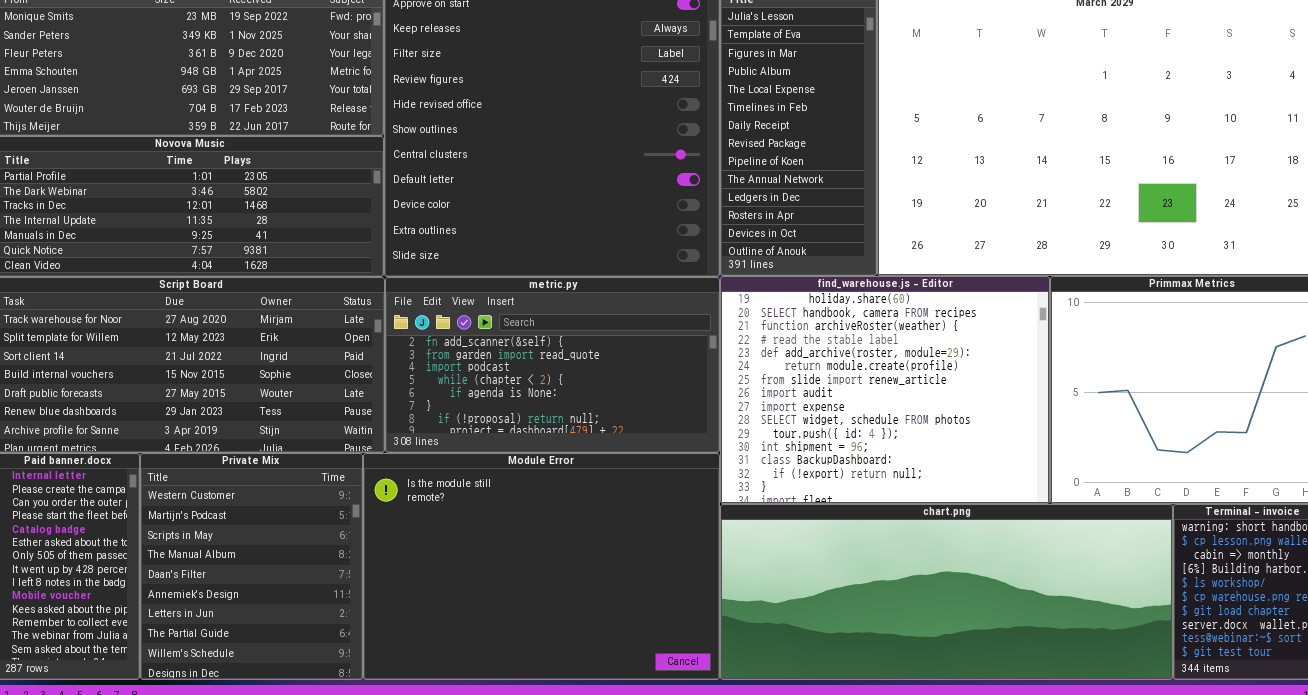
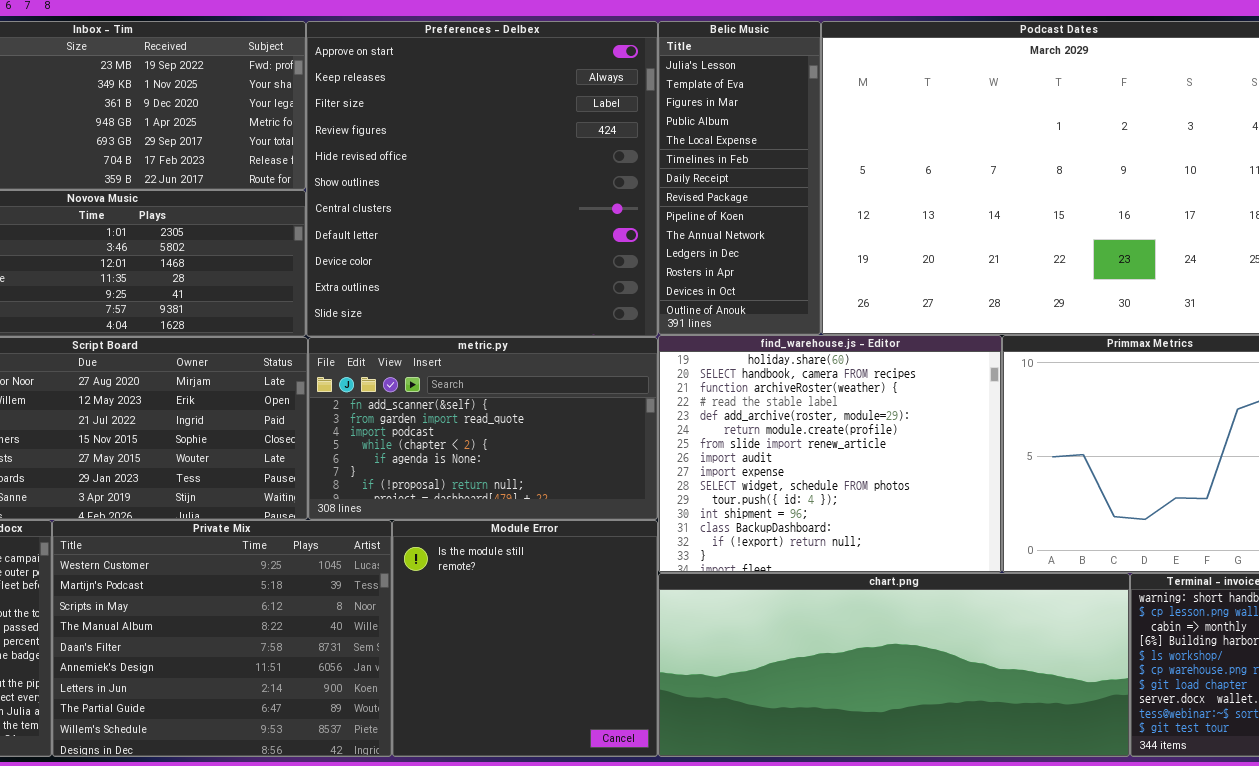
Private Mix: [140,453,363,680] -> [52,520,392,757], resized
Module Error: [363,453,720,680] -> [392,520,658,757], resized

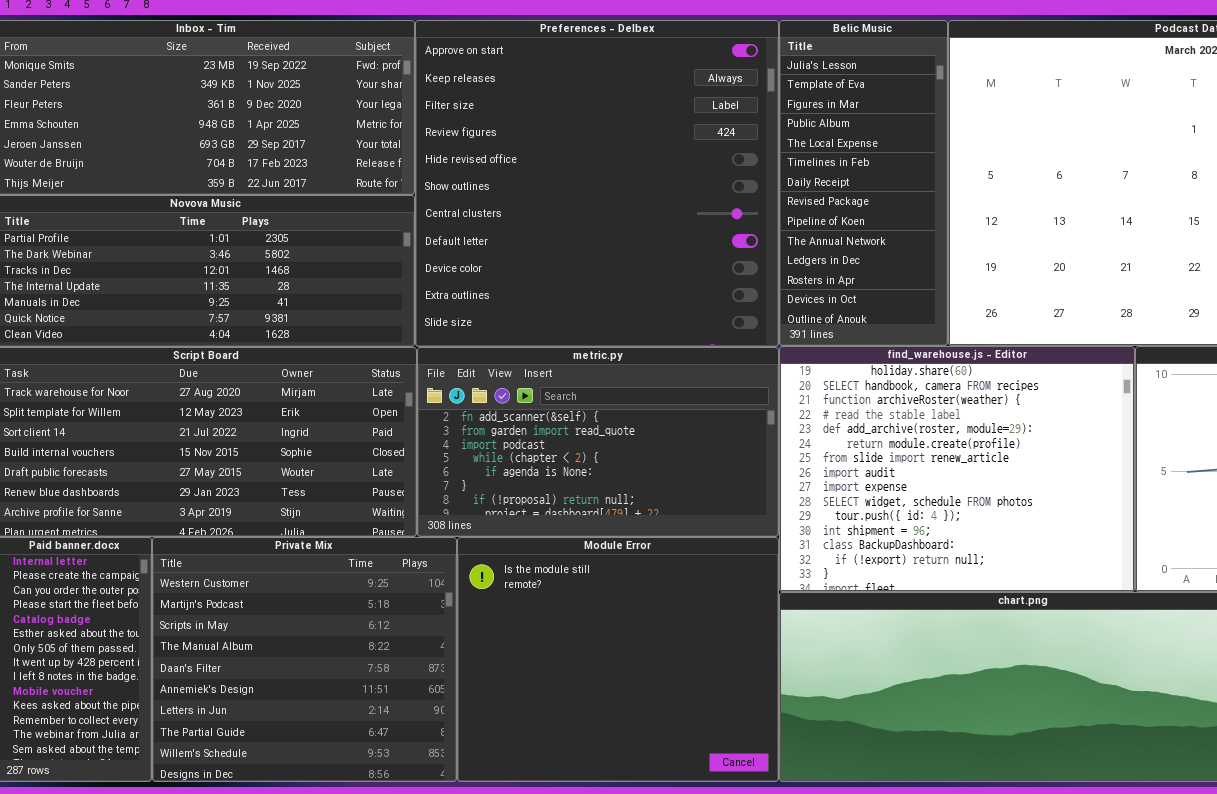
Private Mix: [52,520,392,757] -> [152,537,457,782], resized
Module Error: [392,520,658,757] -> [457,537,779,782], resized

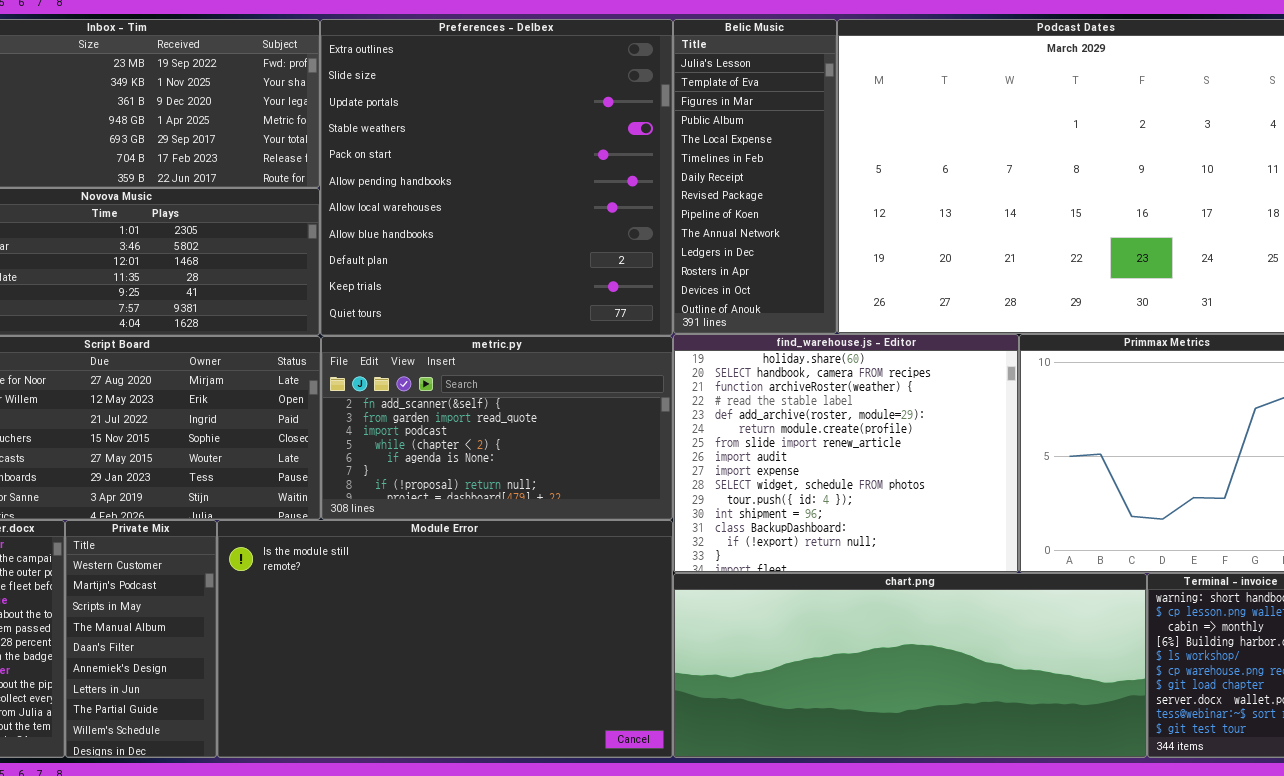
Preferences - Delbex: [415,20,779,347] -> [320,19,673,336], scrolled down 9 rows
Private Mix: [152,537,457,782] -> [65,520,217,758], resized
Module Error: [457,537,779,782] -> [217,520,673,758], resized

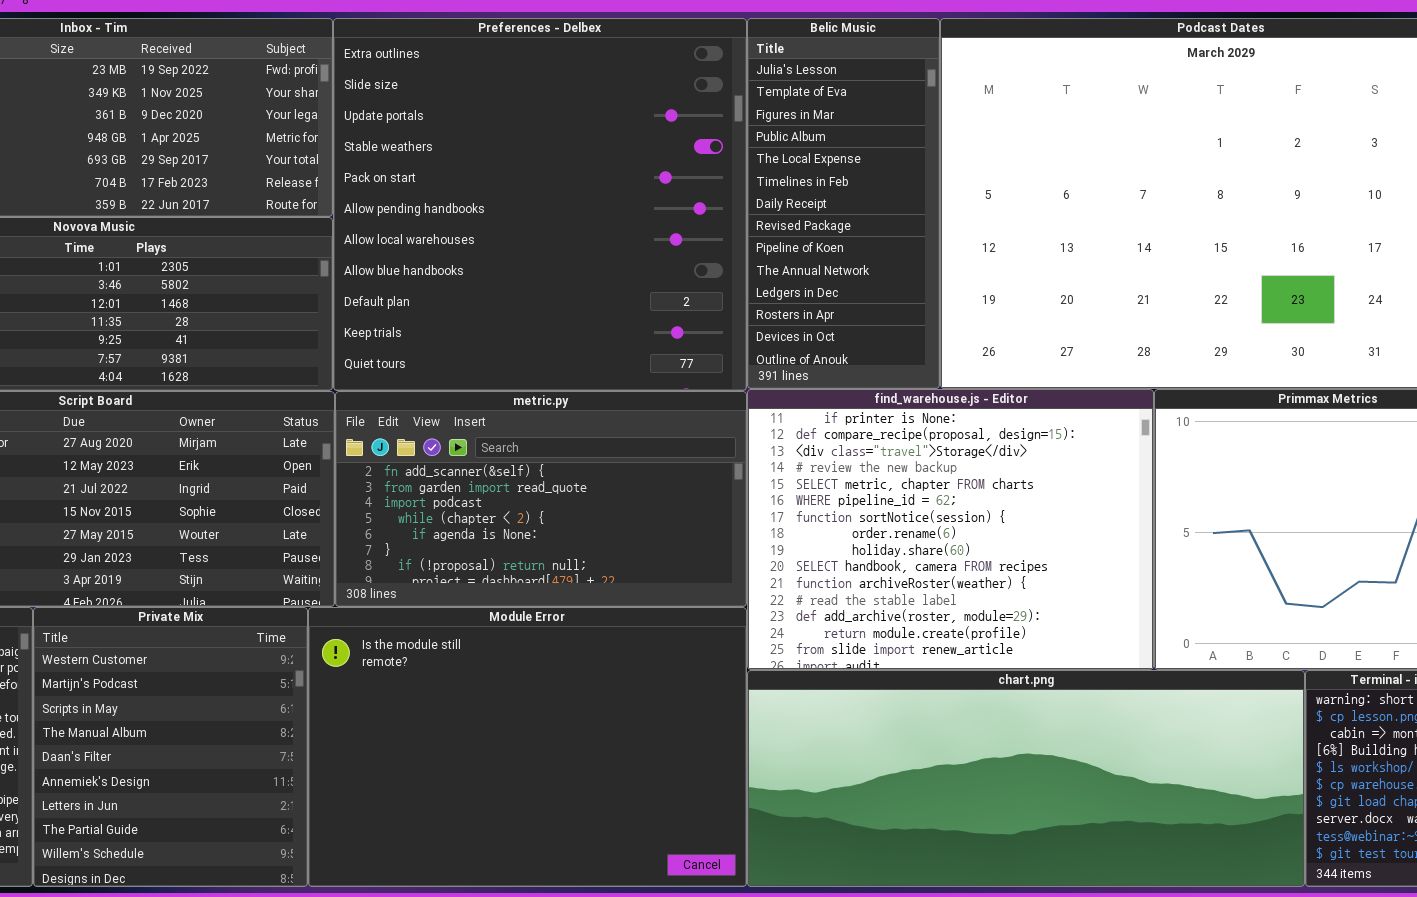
find_warehouse.js - Editor: [673,334,1019,573] -> [747,389,1154,670], scrolled up 8 rows
Private Mix: [65,520,217,758] -> [33,607,308,887], resized
Module Error: [217,520,673,758] -> [308,607,747,887], resized

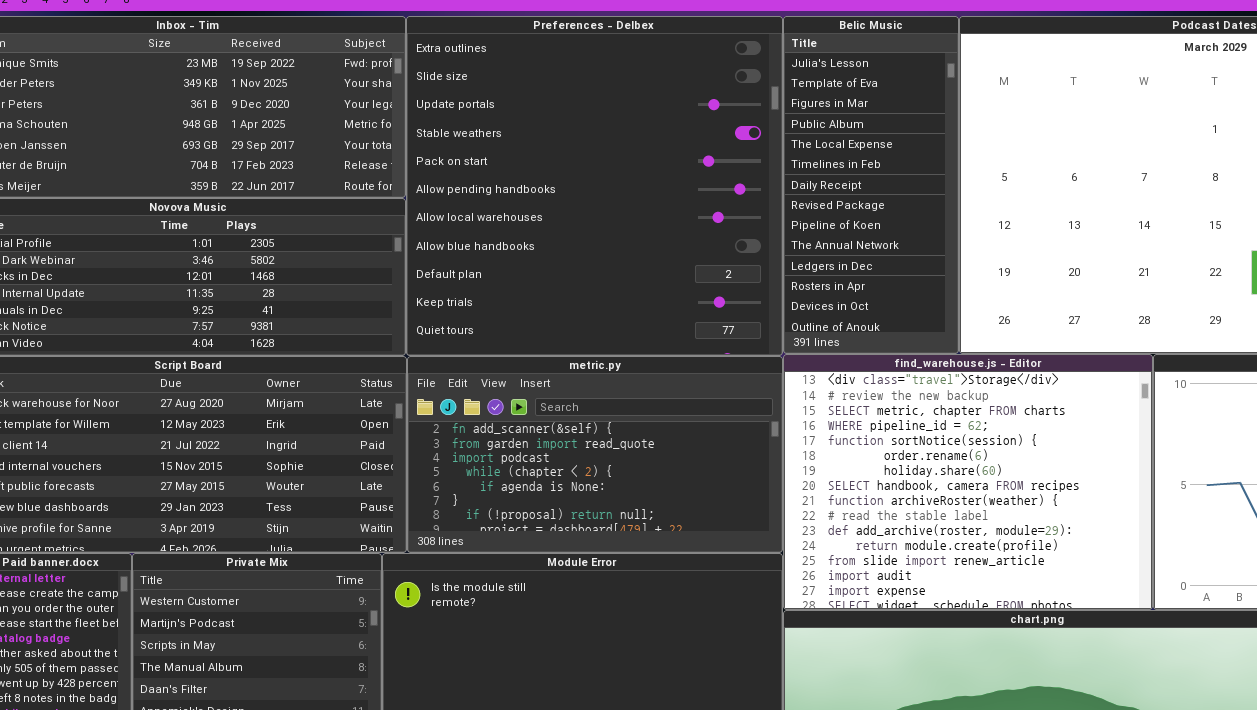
find_warehouse.js - Editor: [747,389,1154,670] -> [783,354,1153,610], scrolled down 2 rows

